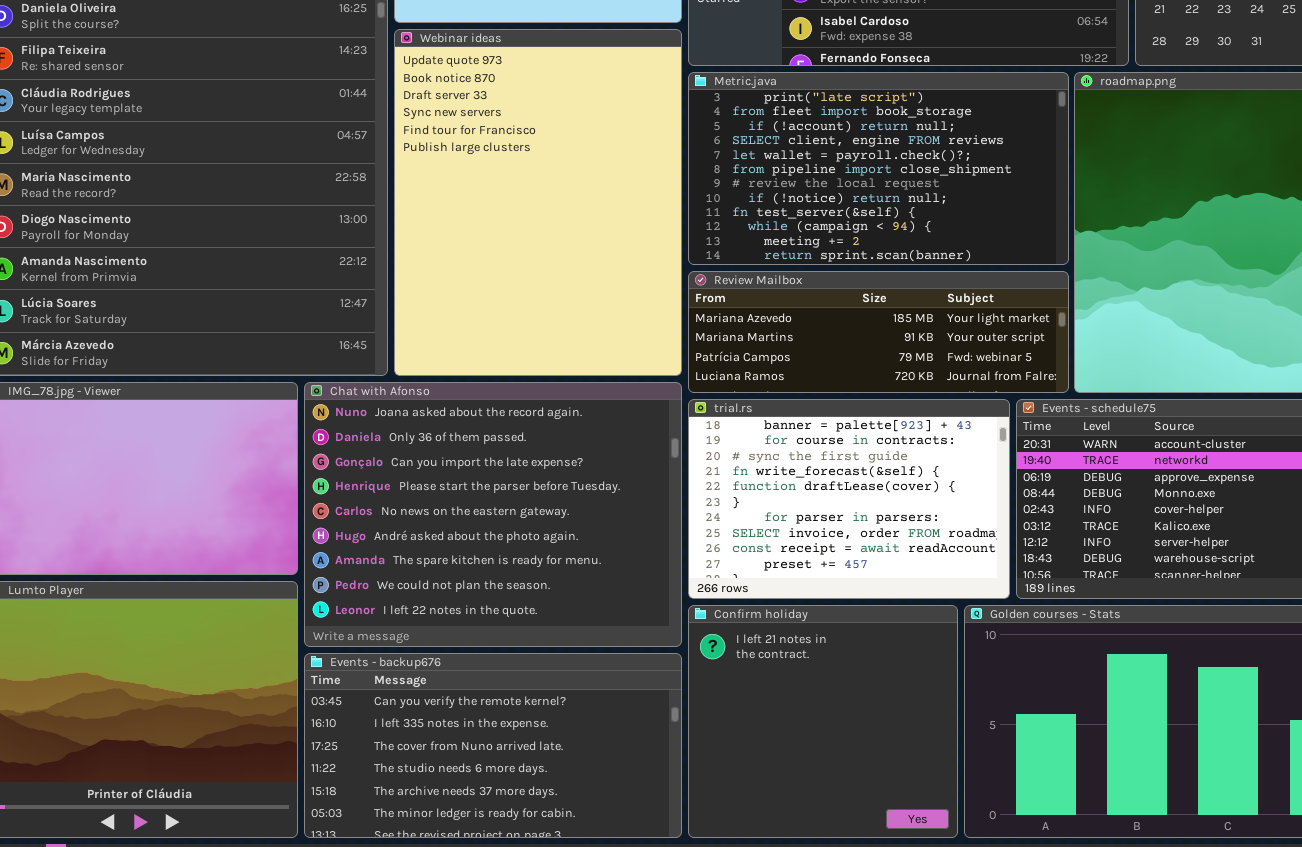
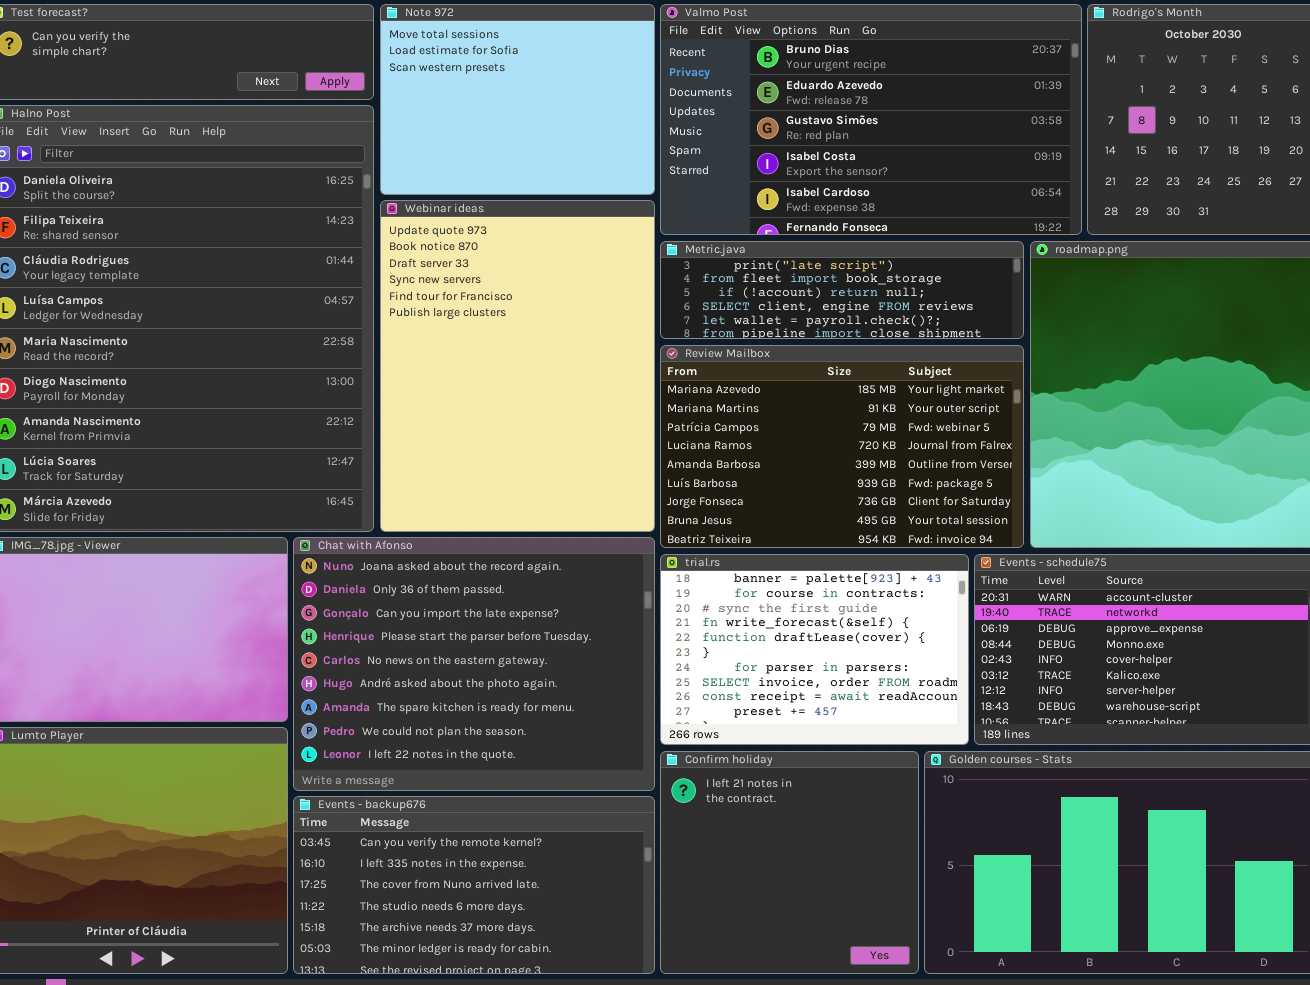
Metric.java: [688,72,1069,265] -> [660,241,1024,339], resized
Review Mailbox: [688,271,1069,393] -> [660,345,1024,548], resized

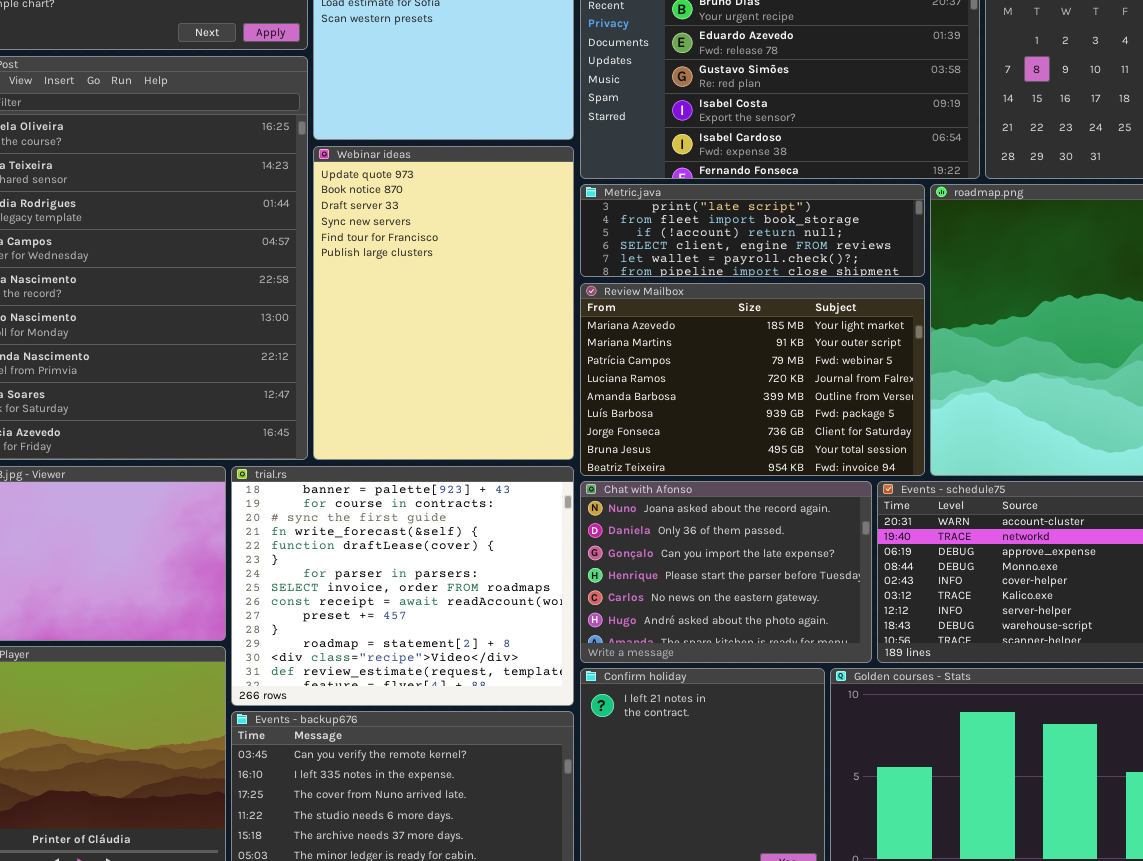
Chat with Afonso: [293,537,655,791] -> [580,481,872,663], moved, resized
trial.rs: [660,554,969,745] -> [231,466,574,706], moved, resized

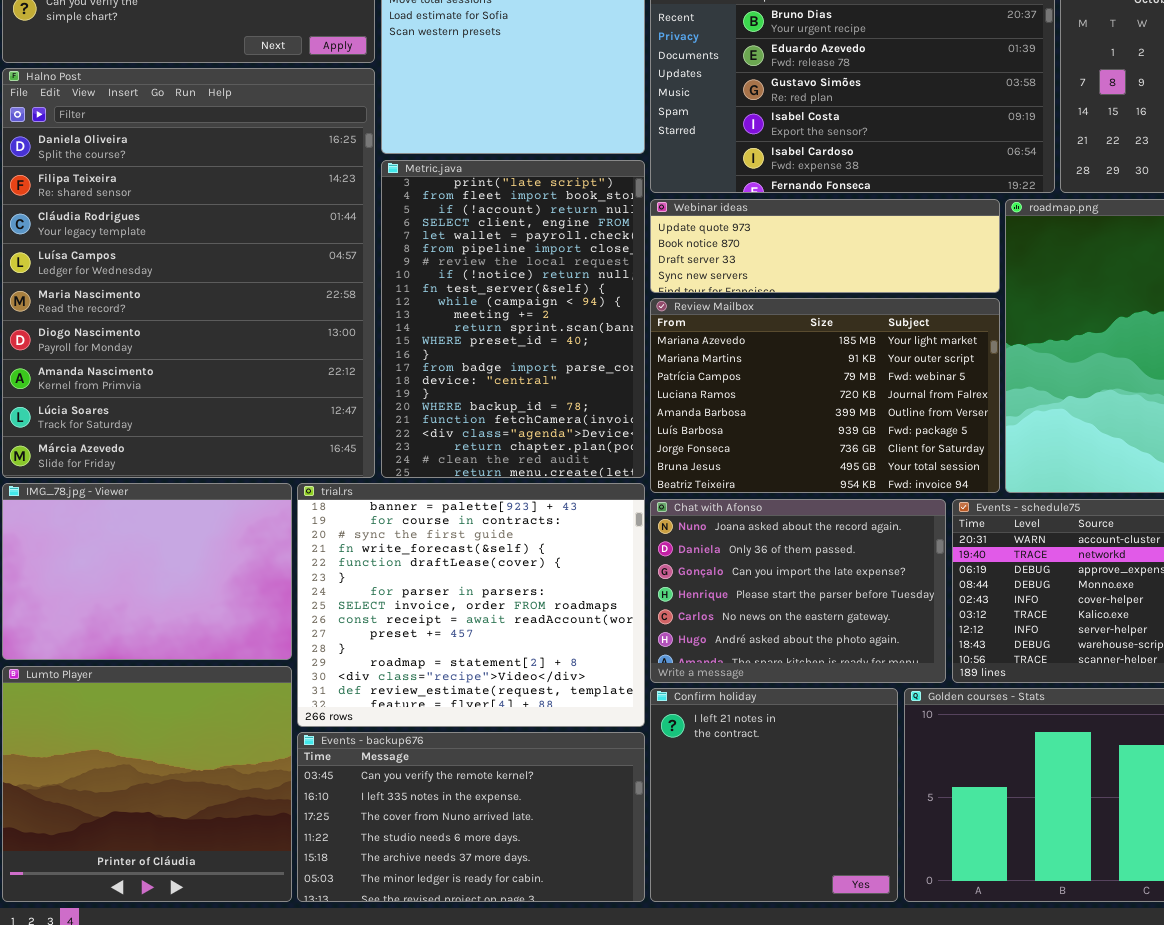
Webinar ideas: [313,146,574,460] -> [650,199,1000,293], moved, resized
Metric.java: [580,184,925,277] -> [381,160,645,478], moved, resized

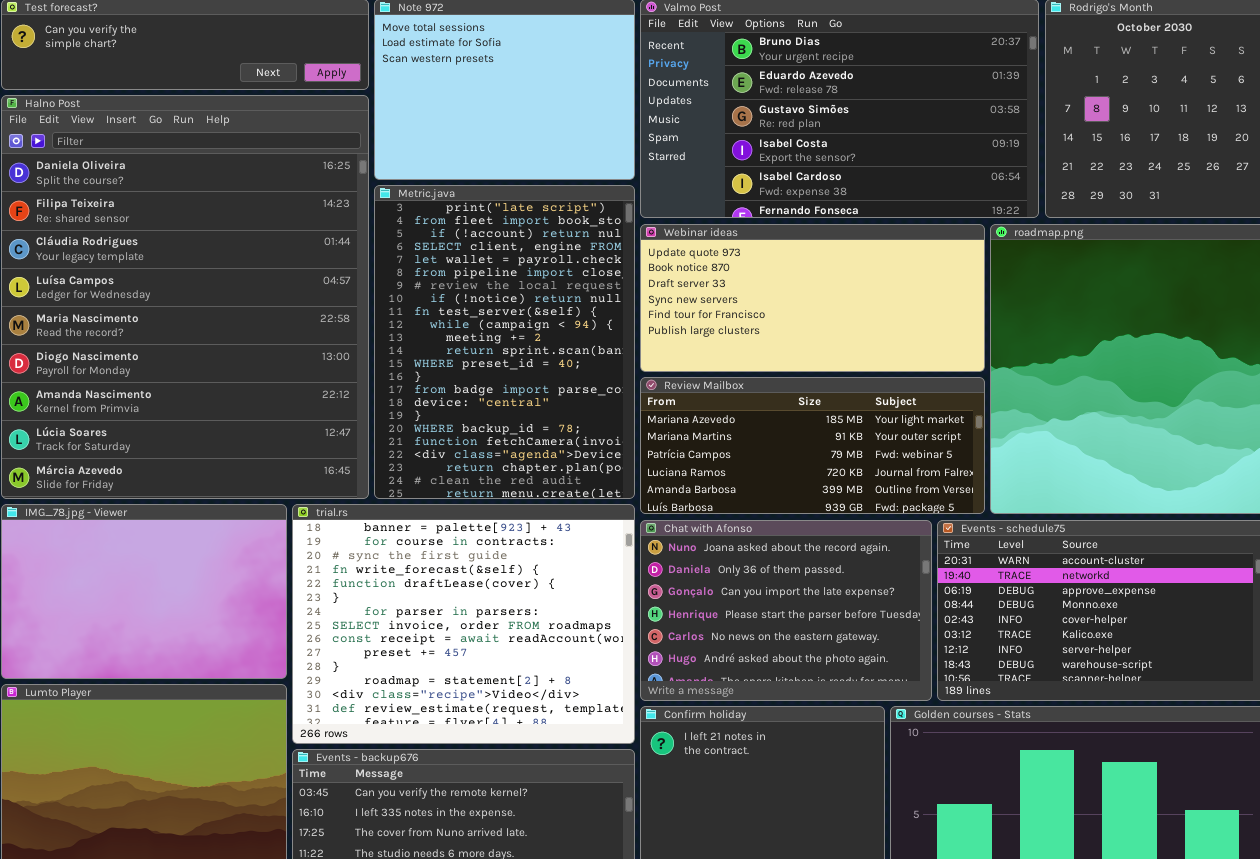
Webinar ideas: [650,199,1000,293] -> [640,224,985,372], resized
Review Mailbox: [650,298,1000,493] -> [640,377,985,514], resized

